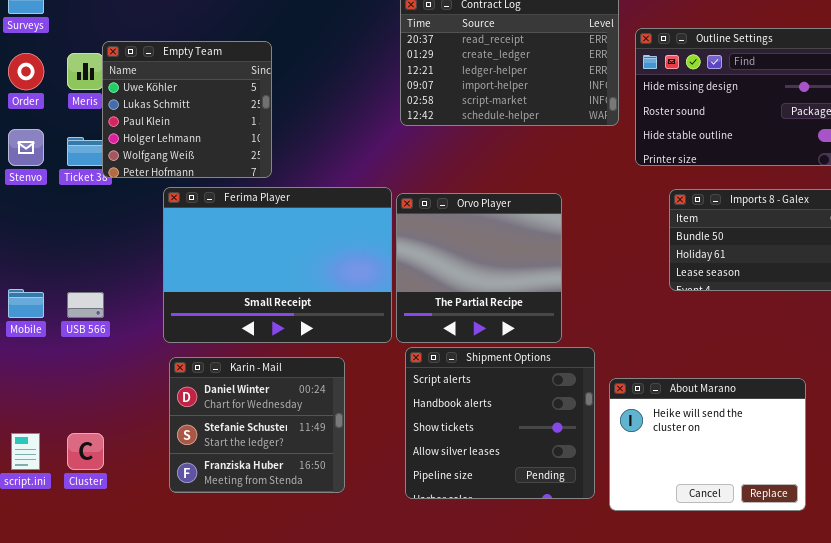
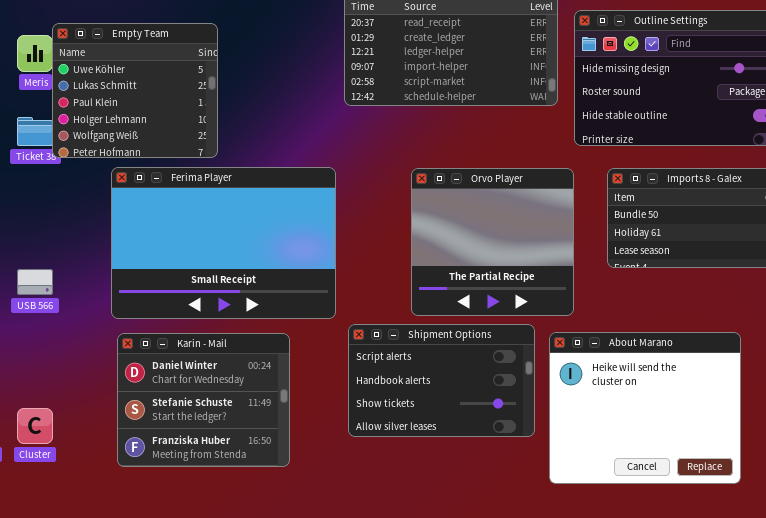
Orvo Player: [396,193,562,343] -> [411,168,574,316], moved
Shipment Options: [405,347,595,499] -> [348,324,535,437], resized
About Marano: [609,378,806,511] -> [549,332,741,484], resized

